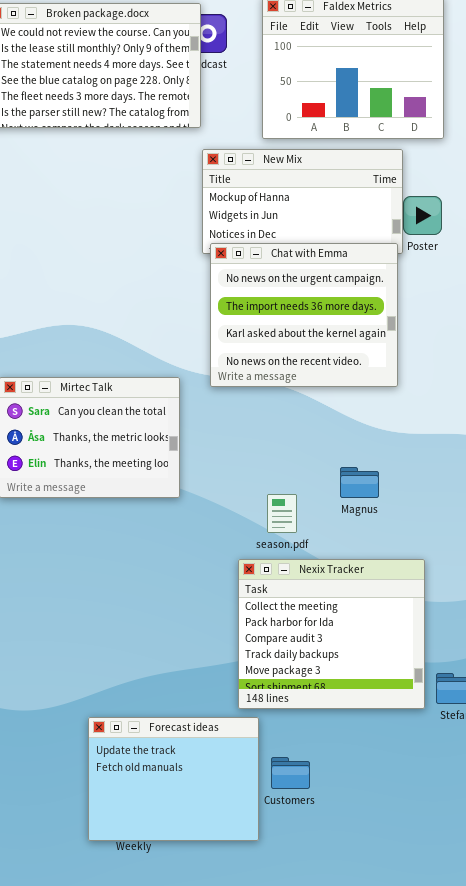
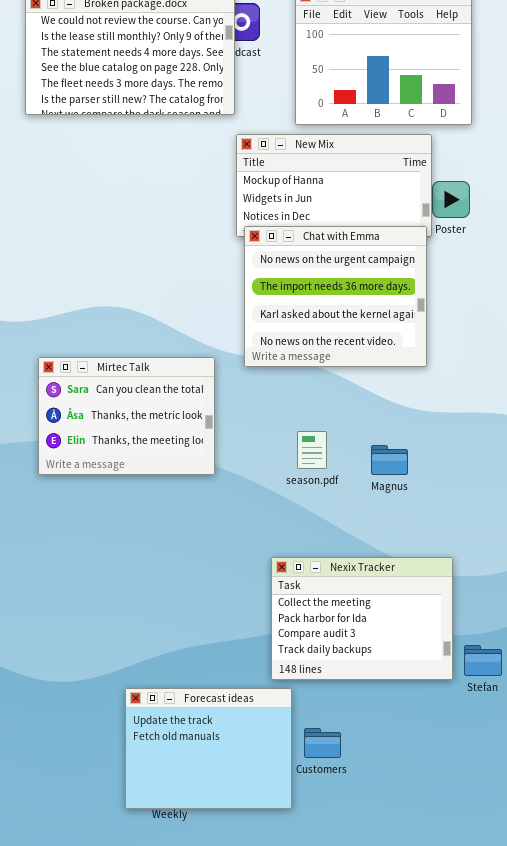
season.pdf: [267,494,297,533] -> [297,431,327,469], moved
Nexix Tracker: [238,559,425,709] -> [271,557,453,680], resized

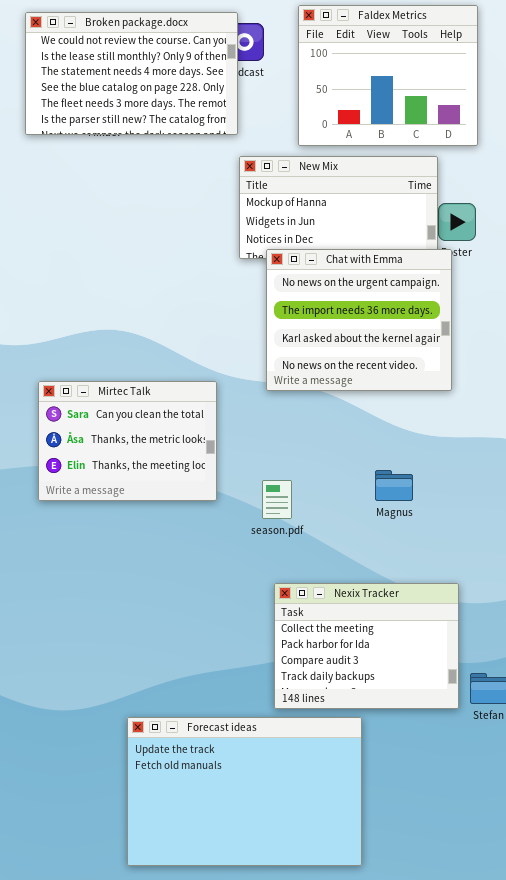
Chat with Emma: [244,226,427,367] -> [266,249,452,391], moved
season.pdf: [297,431,327,469] -> [262,480,292,519], moved
Forecast ideas: [125,688,292,809] -> [127,717,362,866], resized

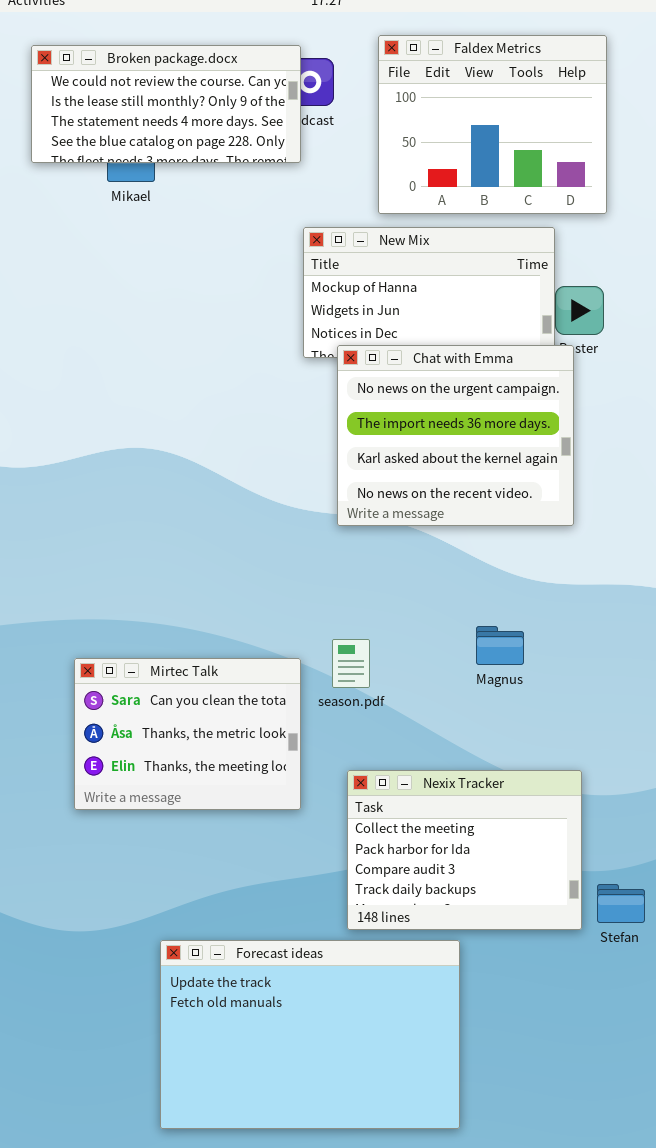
Broken package.docx: [25,12,238,135] -> [31,45,301,163], resized
Mirtec Talk: [38,381,217,501] -> [74,658,301,810], moved

